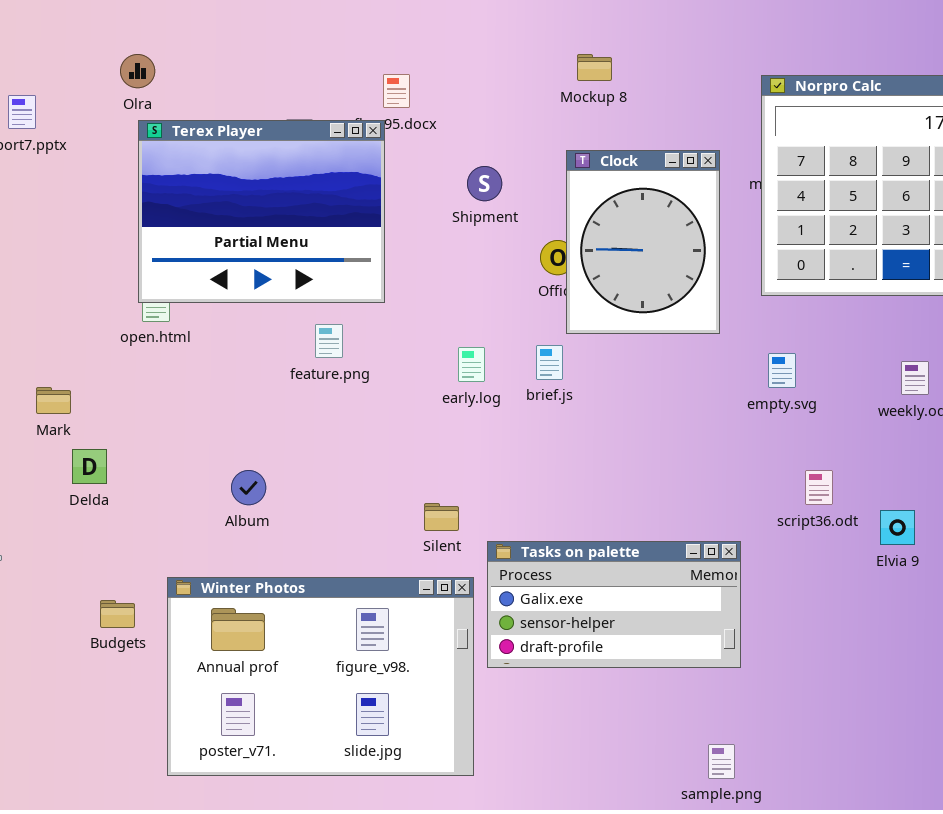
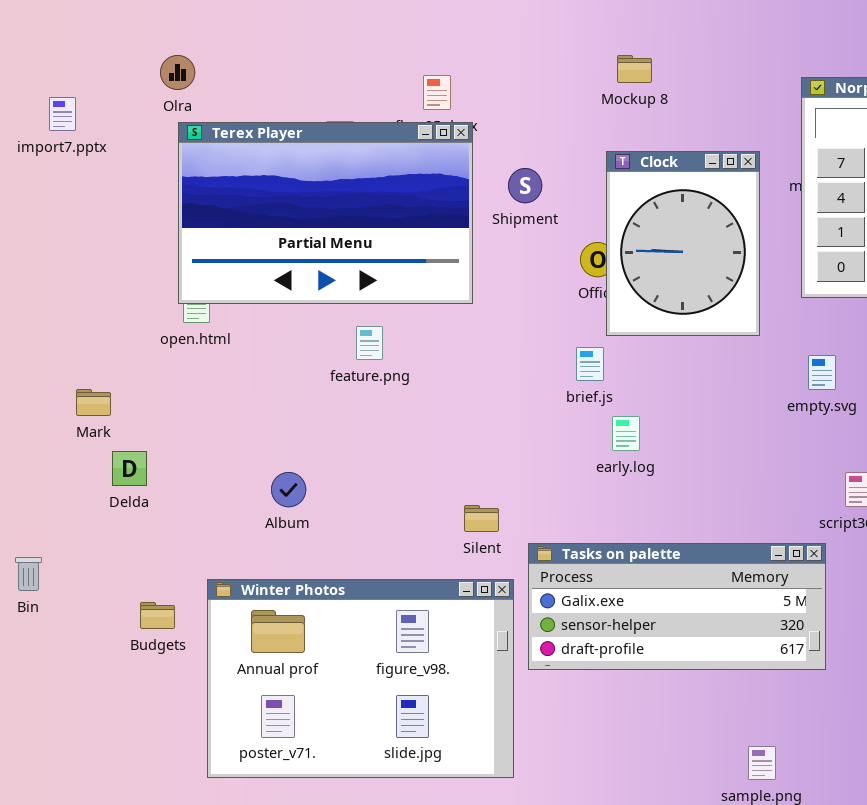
Terex Player: [138,120,385,303] -> [178,122,473,304], resized
early.log: [458,347,485,382] -> [612,416,640,451], moved
Tasks on palette: [487,541,741,668] -> [528,543,826,670], resized

